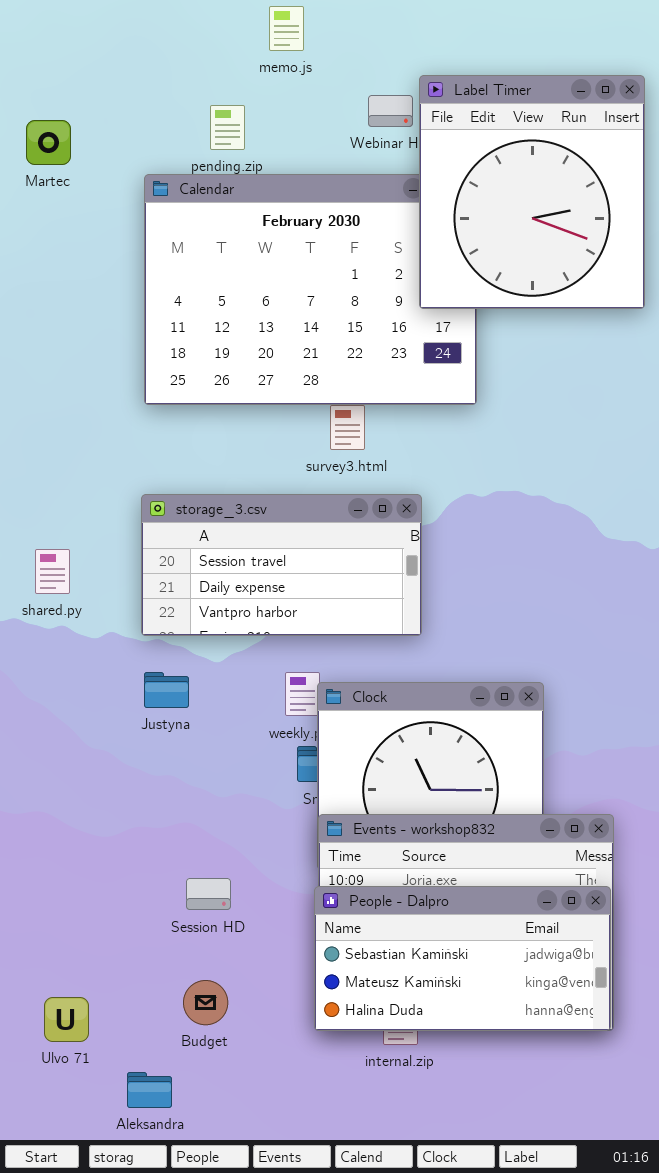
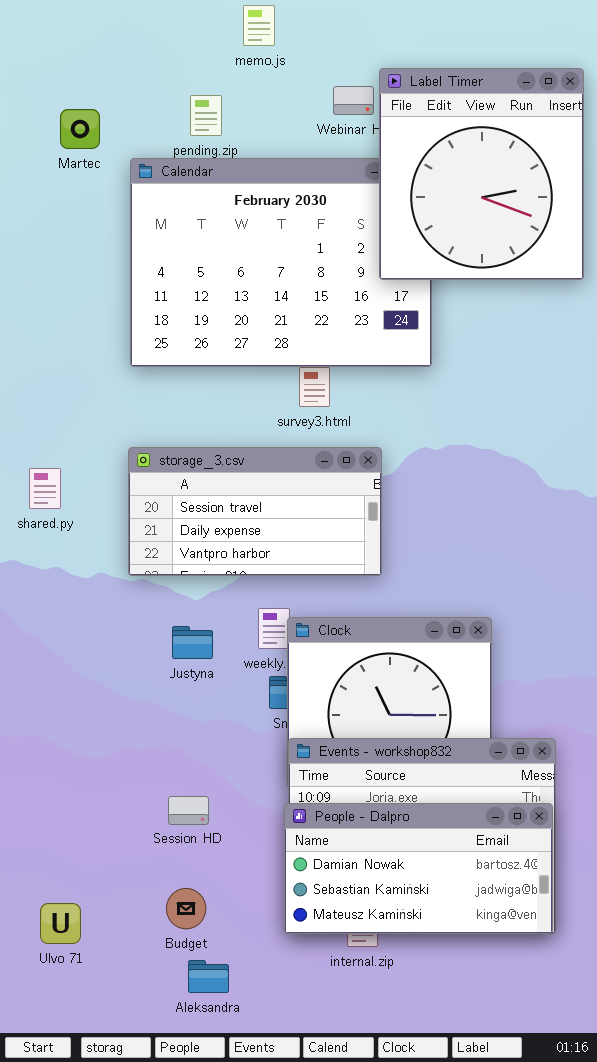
Martec: [26,120,71,165] -> [60,109,100,149], moved
shared.py: [35,549,70,594] -> [29,468,61,509], moved
Justyna: [144,672,189,708] -> [172,626,213,659], moved
People - Dalpro: [314,886,611,1031] -> [284,803,553,934], scrolled up 1 row
Aleksandra: [127,1072,172,1108] -> [188,960,229,993], moved

